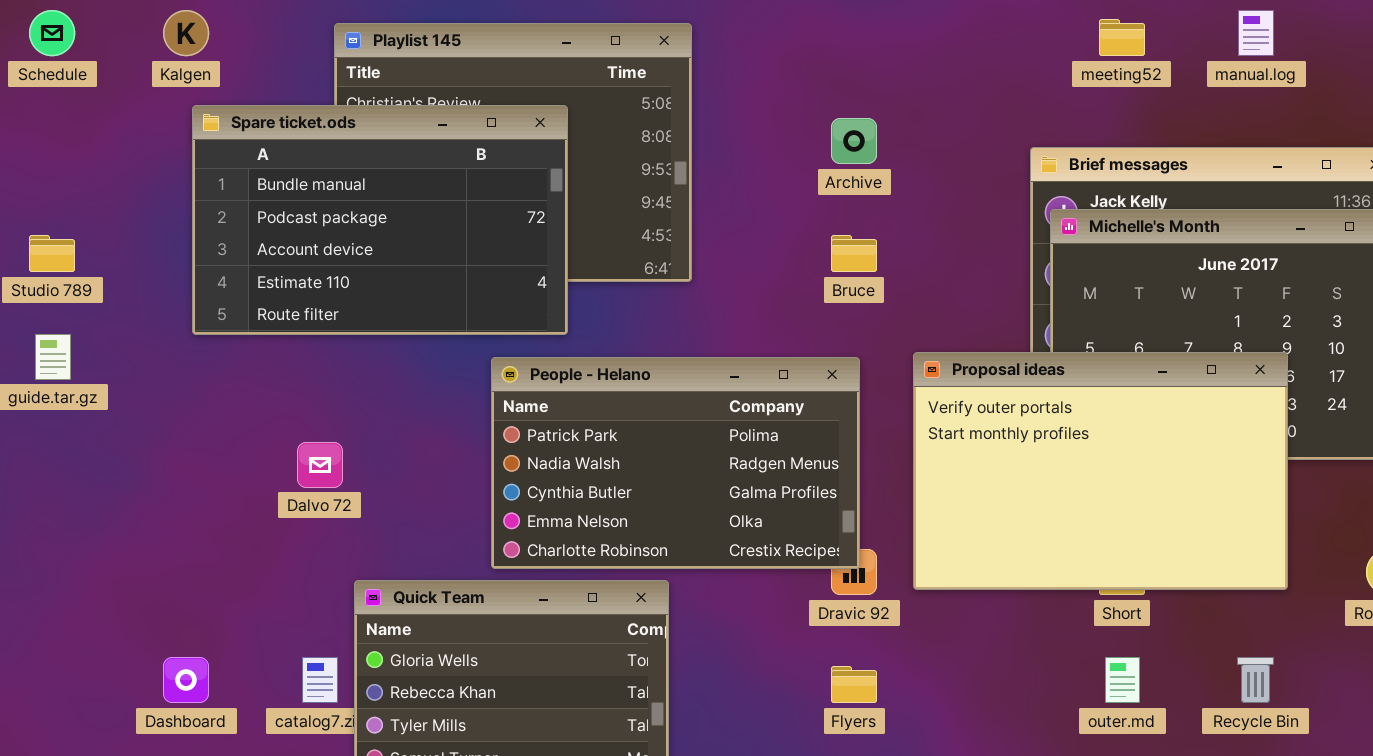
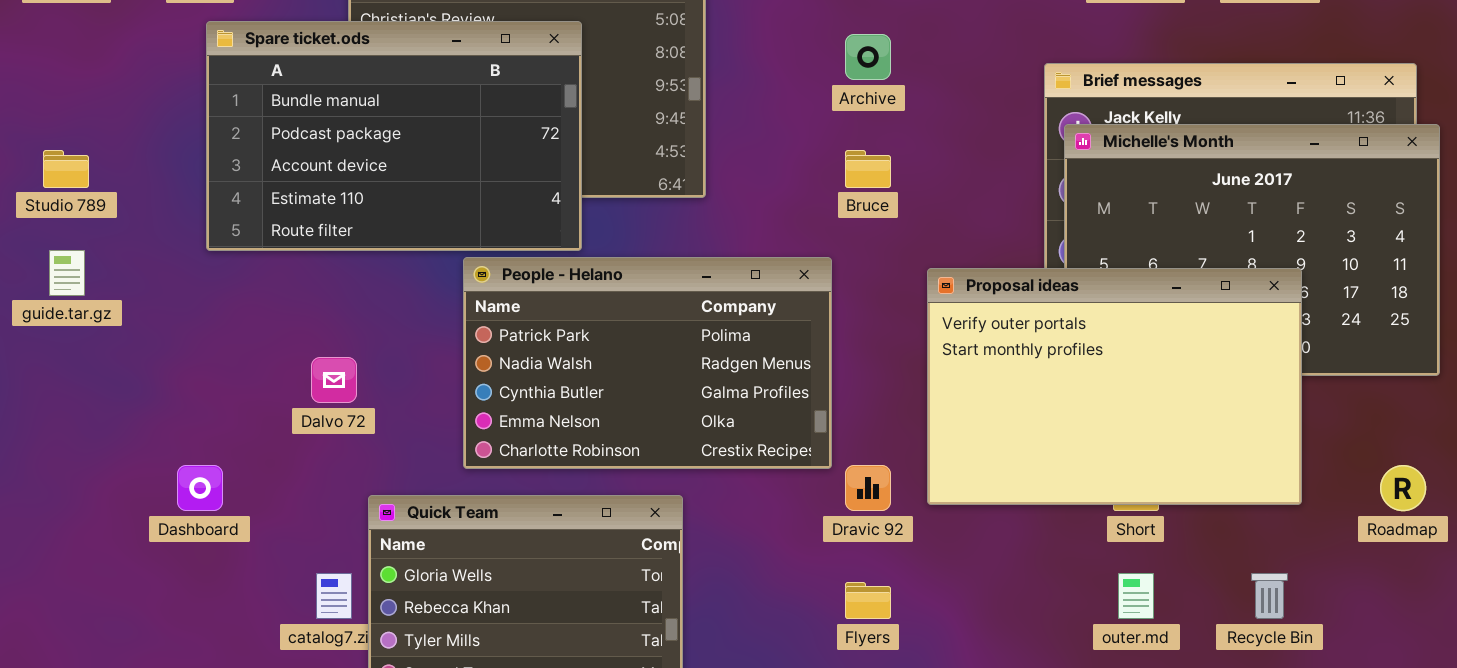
People - Helano: [491,357,860,569] -> [463,257,832,469], moved
Dashboard: [163,657,209,703] -> [177,465,223,511], moved

